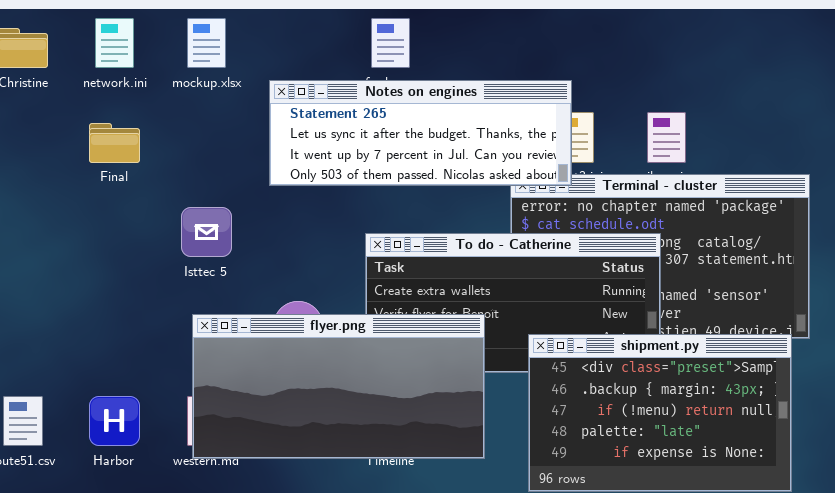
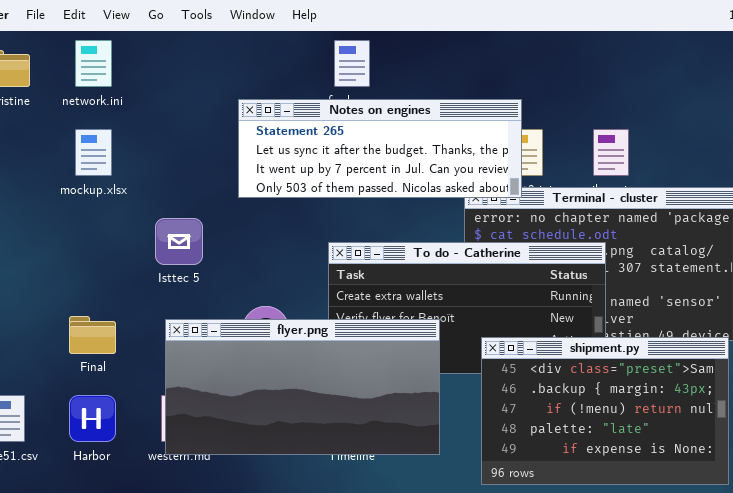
mockup.xlsx: [187,18,226,68] -> [75,129,112,176], moved
Final: [89,123,140,163] -> [69,316,116,354], moved

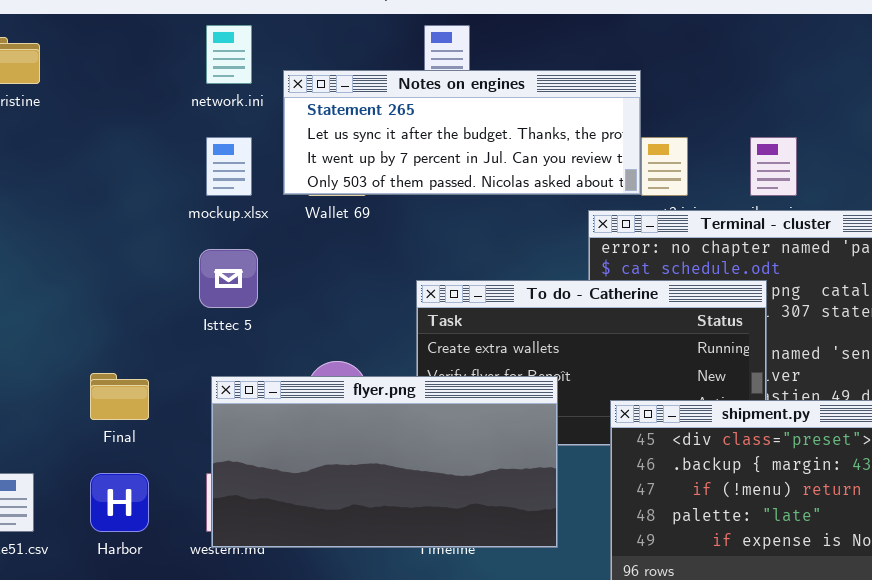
network.ini: [75,40,112,87] -> [206,25,252,84], moved
Notes on engines: [238,99,522,198] -> [283,70,641,195], moved
mockup.xlsx: [75,129,112,176] -> [206,137,252,196], moved

